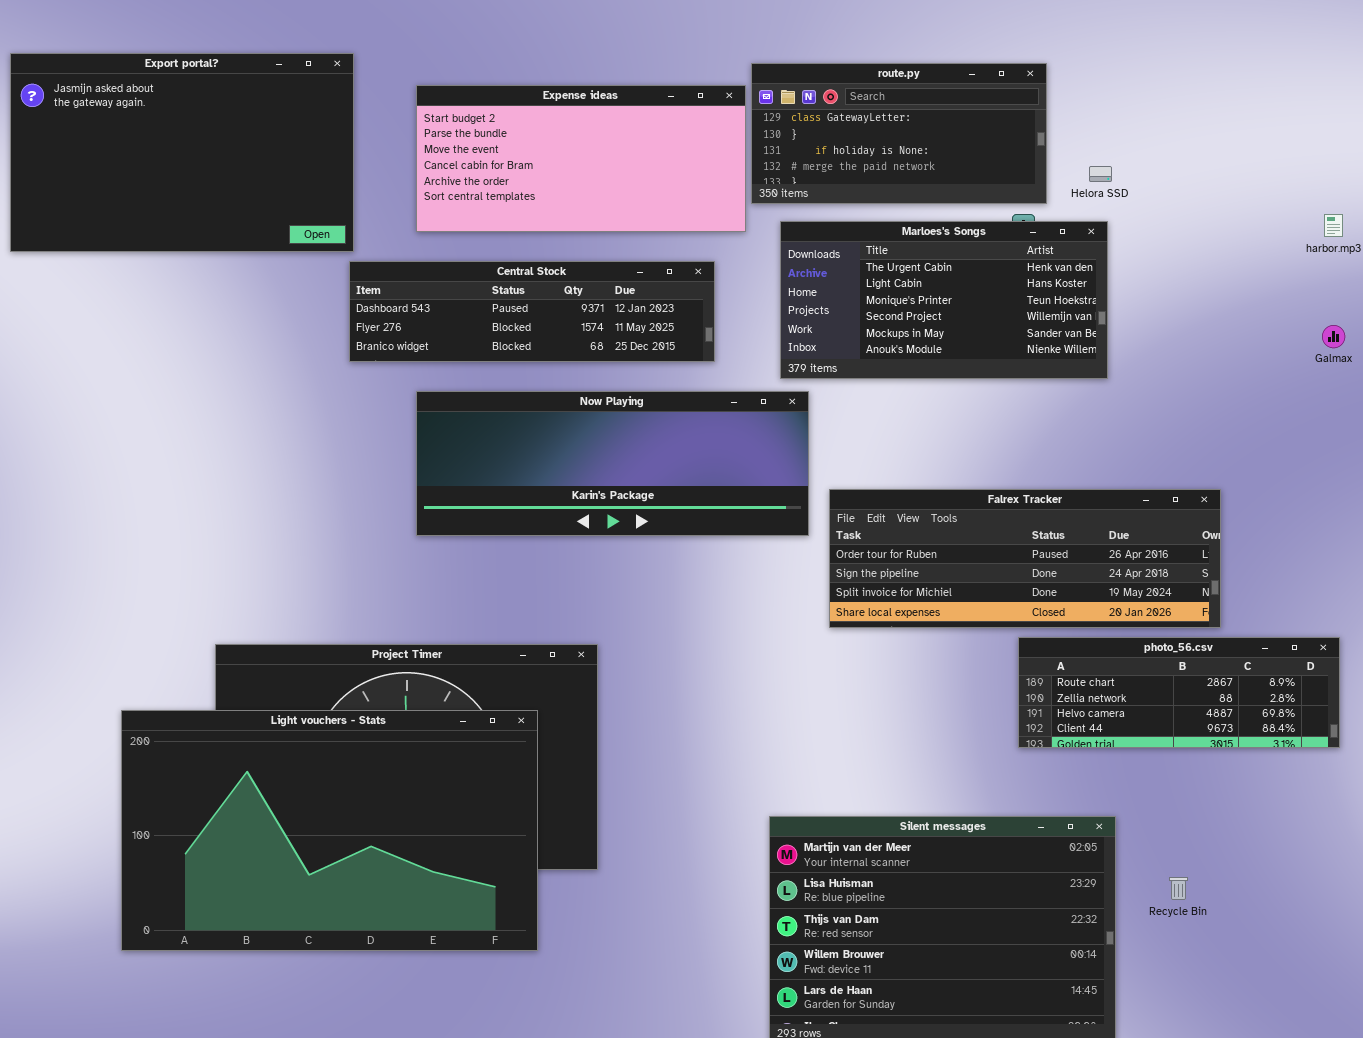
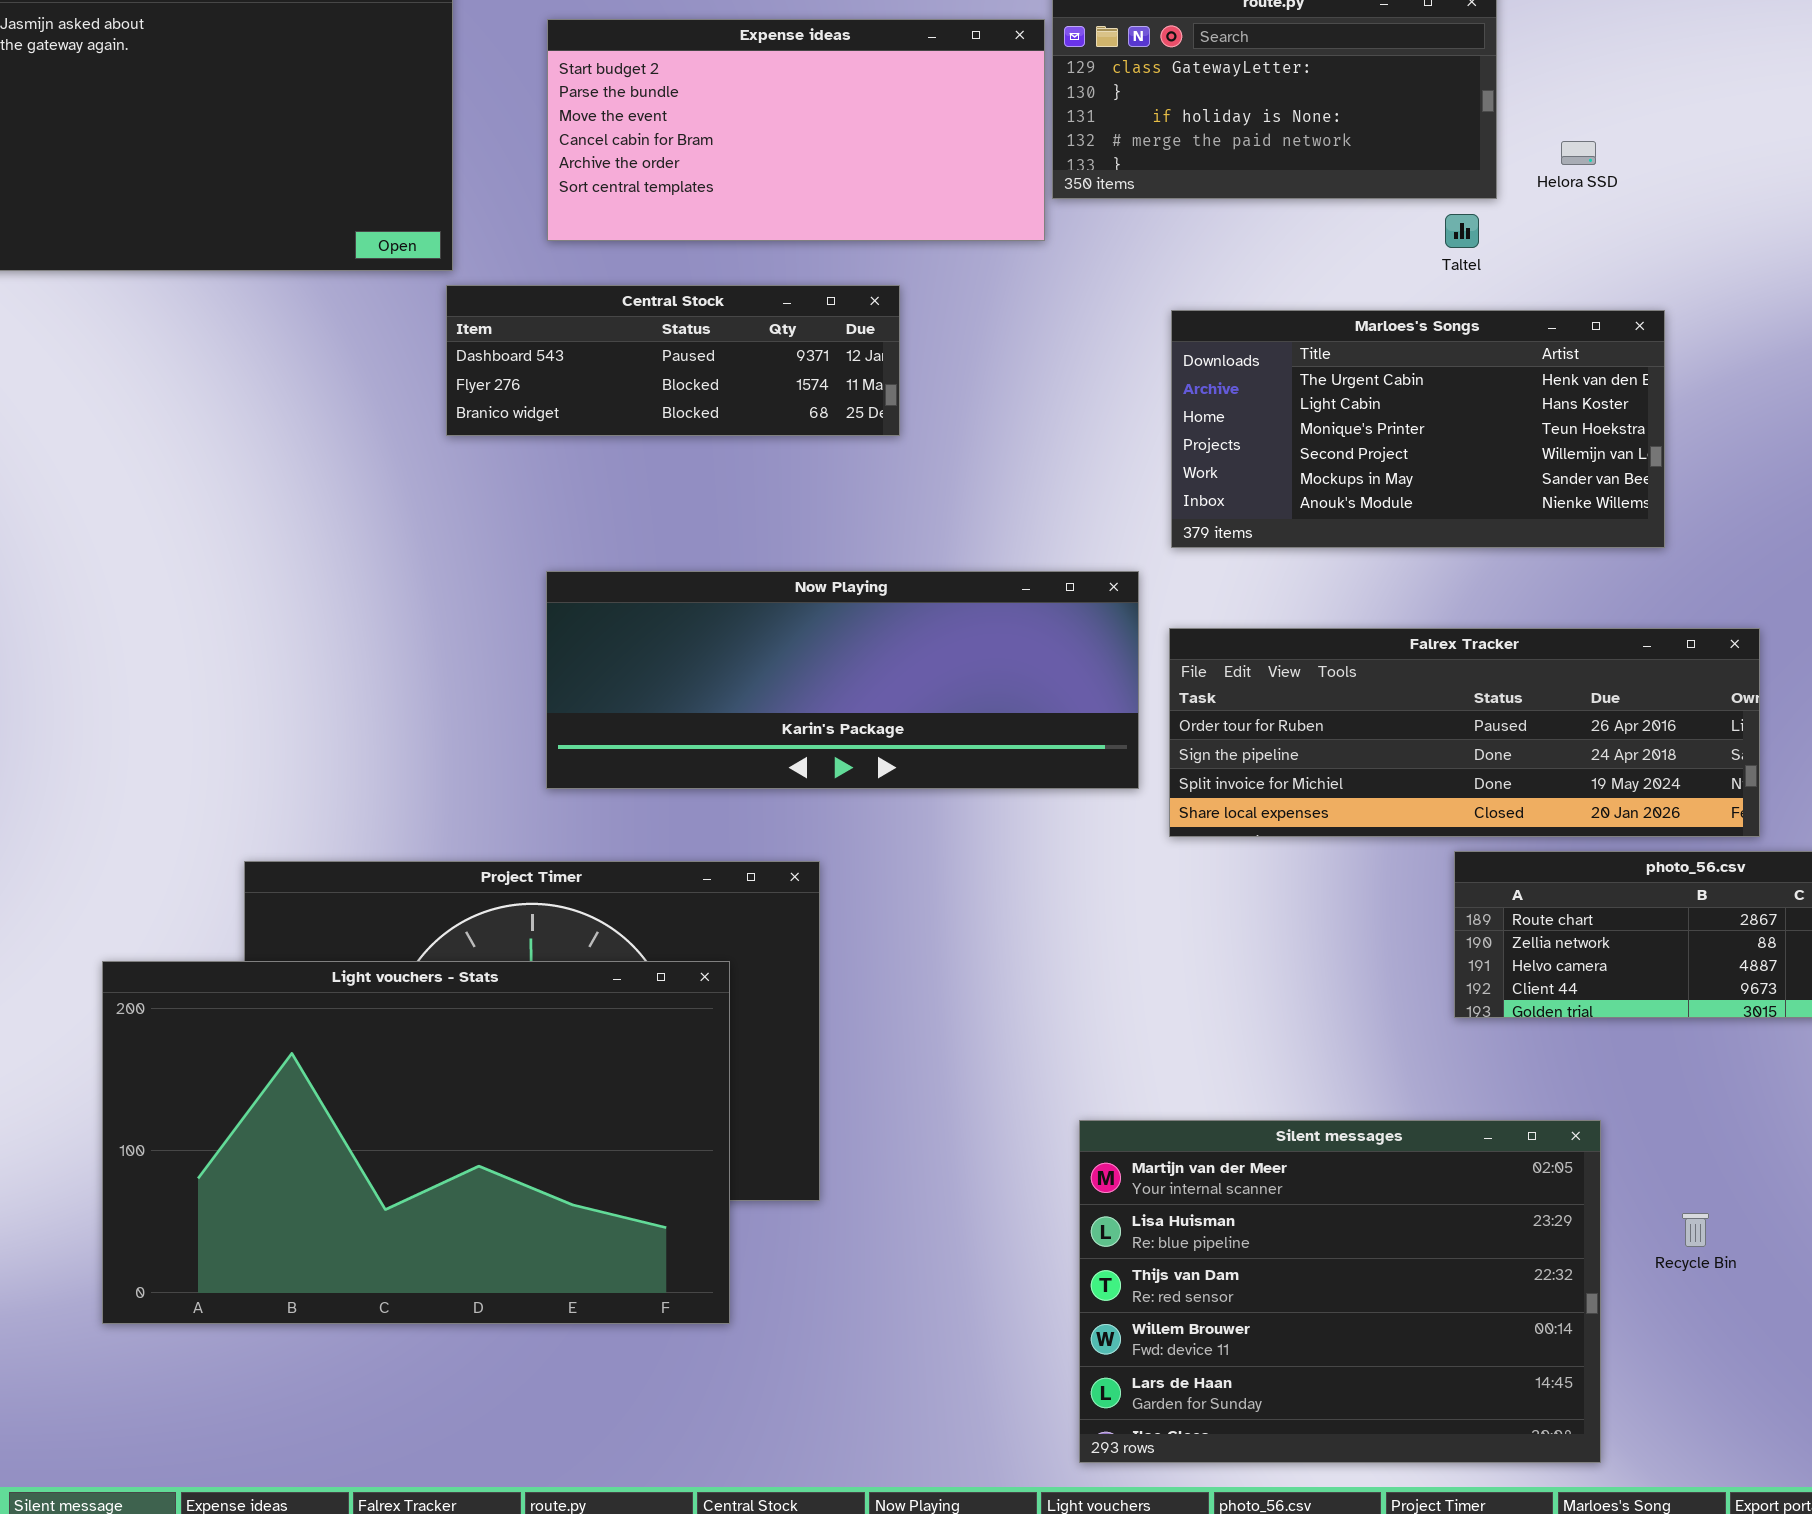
Marloes's Songs: [780,221,1108,379] -> [1171,310,1665,548], moved
Central Stock: [349,261,715,362] -> [446,285,900,436], resized
Now Playing: [416,391,809,536] -> [546,571,1139,789], moved

